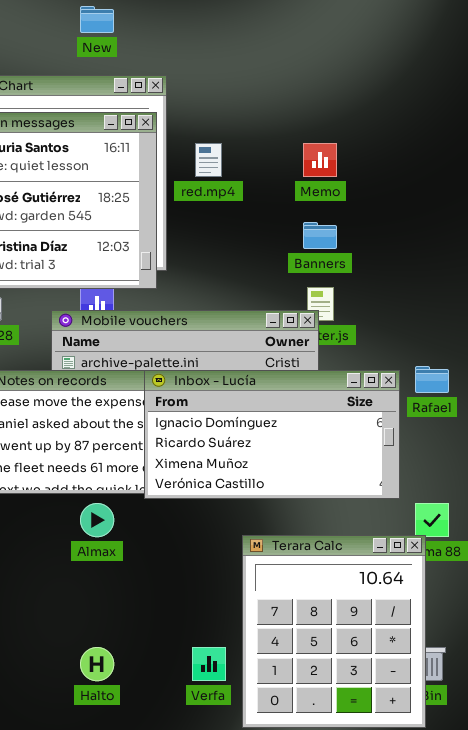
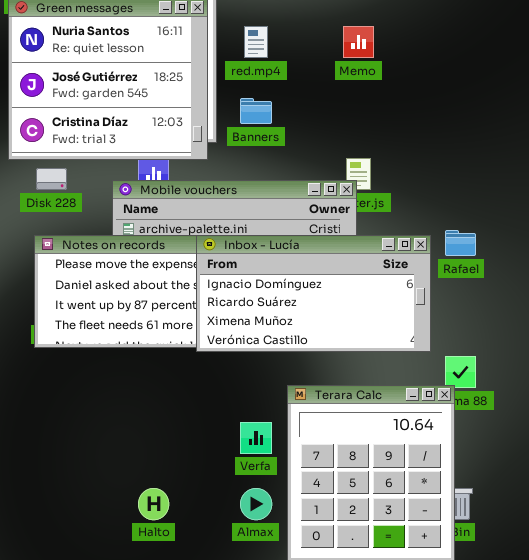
Banners: [303,222,337,249] -> [240,98,272,124], moved
Almax: [80,503,114,537] -> [240,488,272,520], moved
Verfa: [192,647,226,681] -> [240,422,272,454], moved

